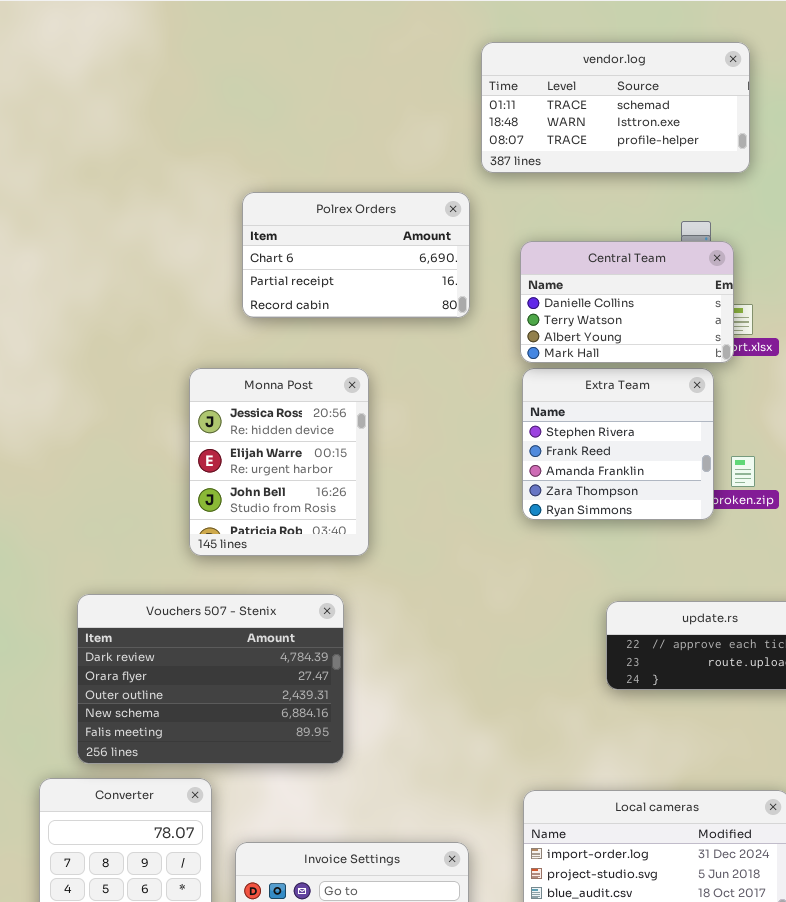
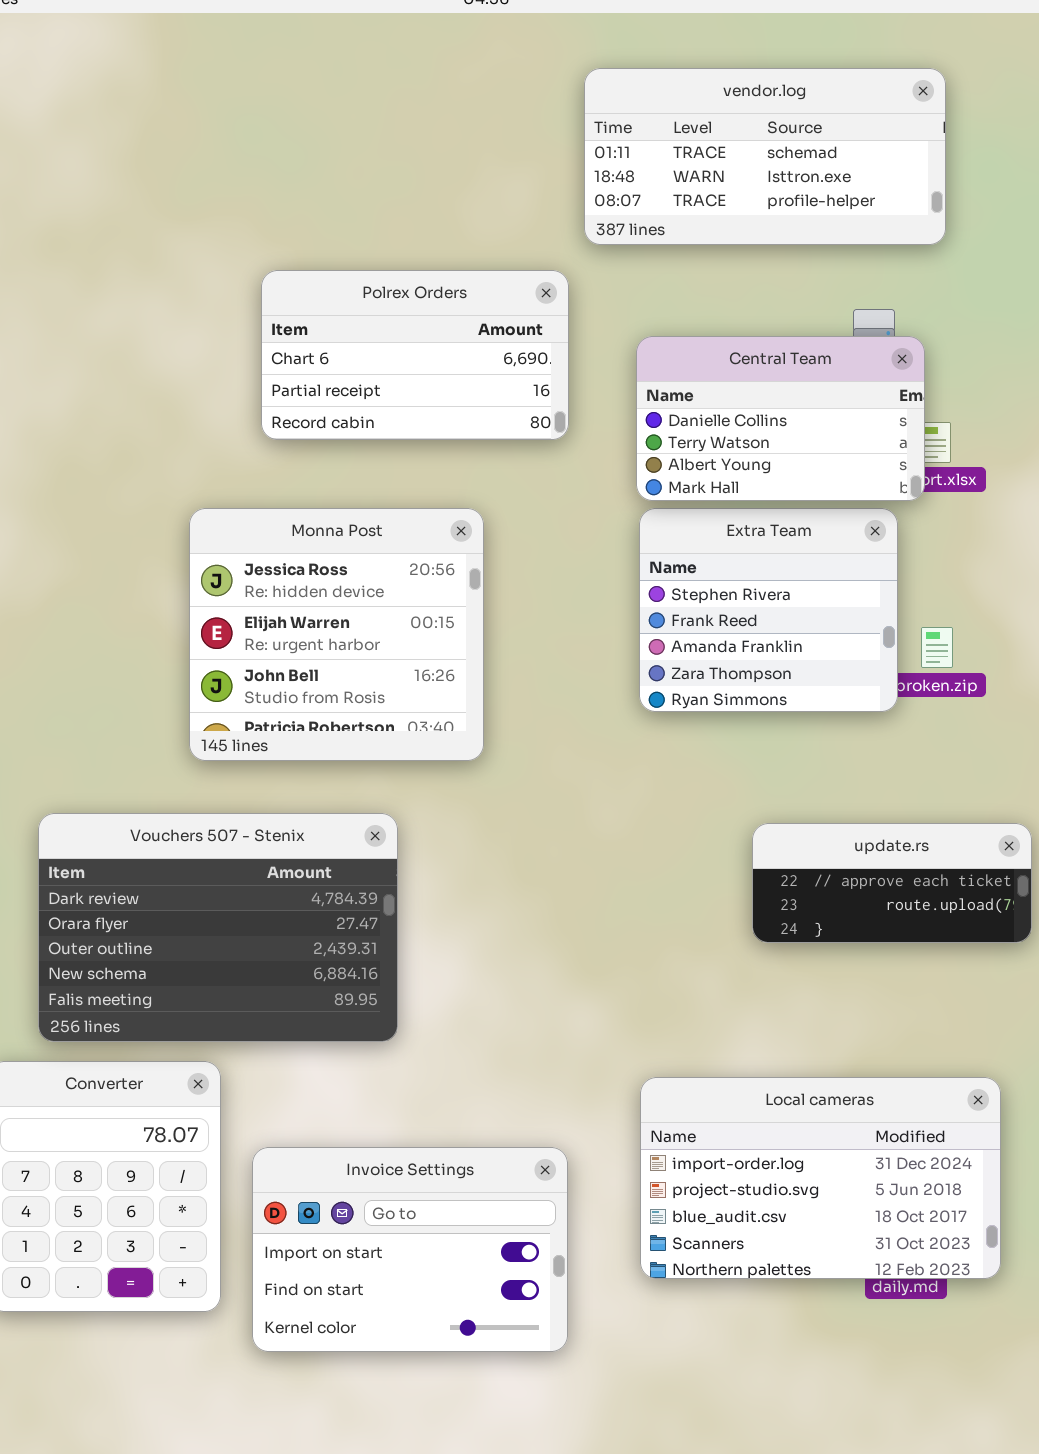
Monna Post: [189,368,369,556] -> [189,508,484,761], resized

